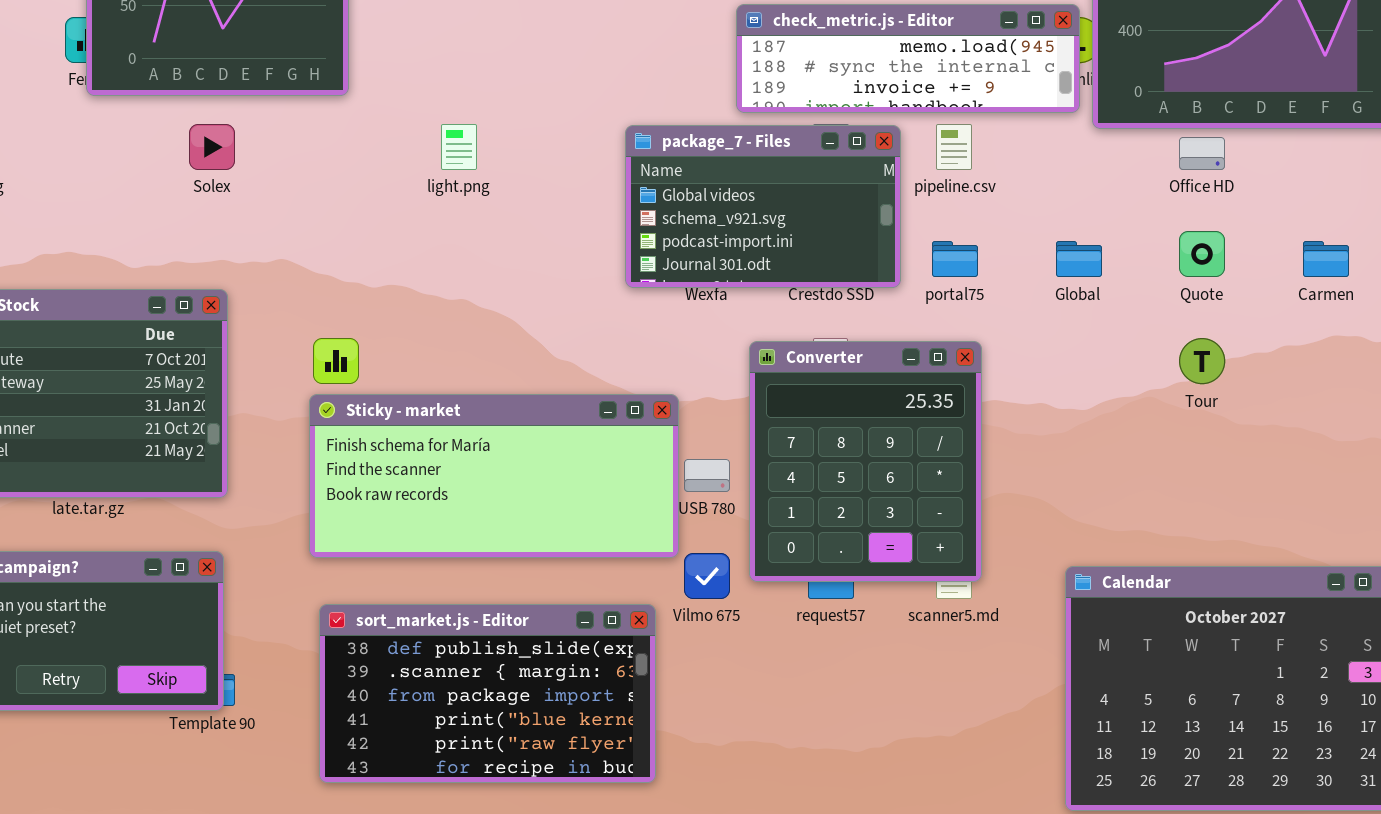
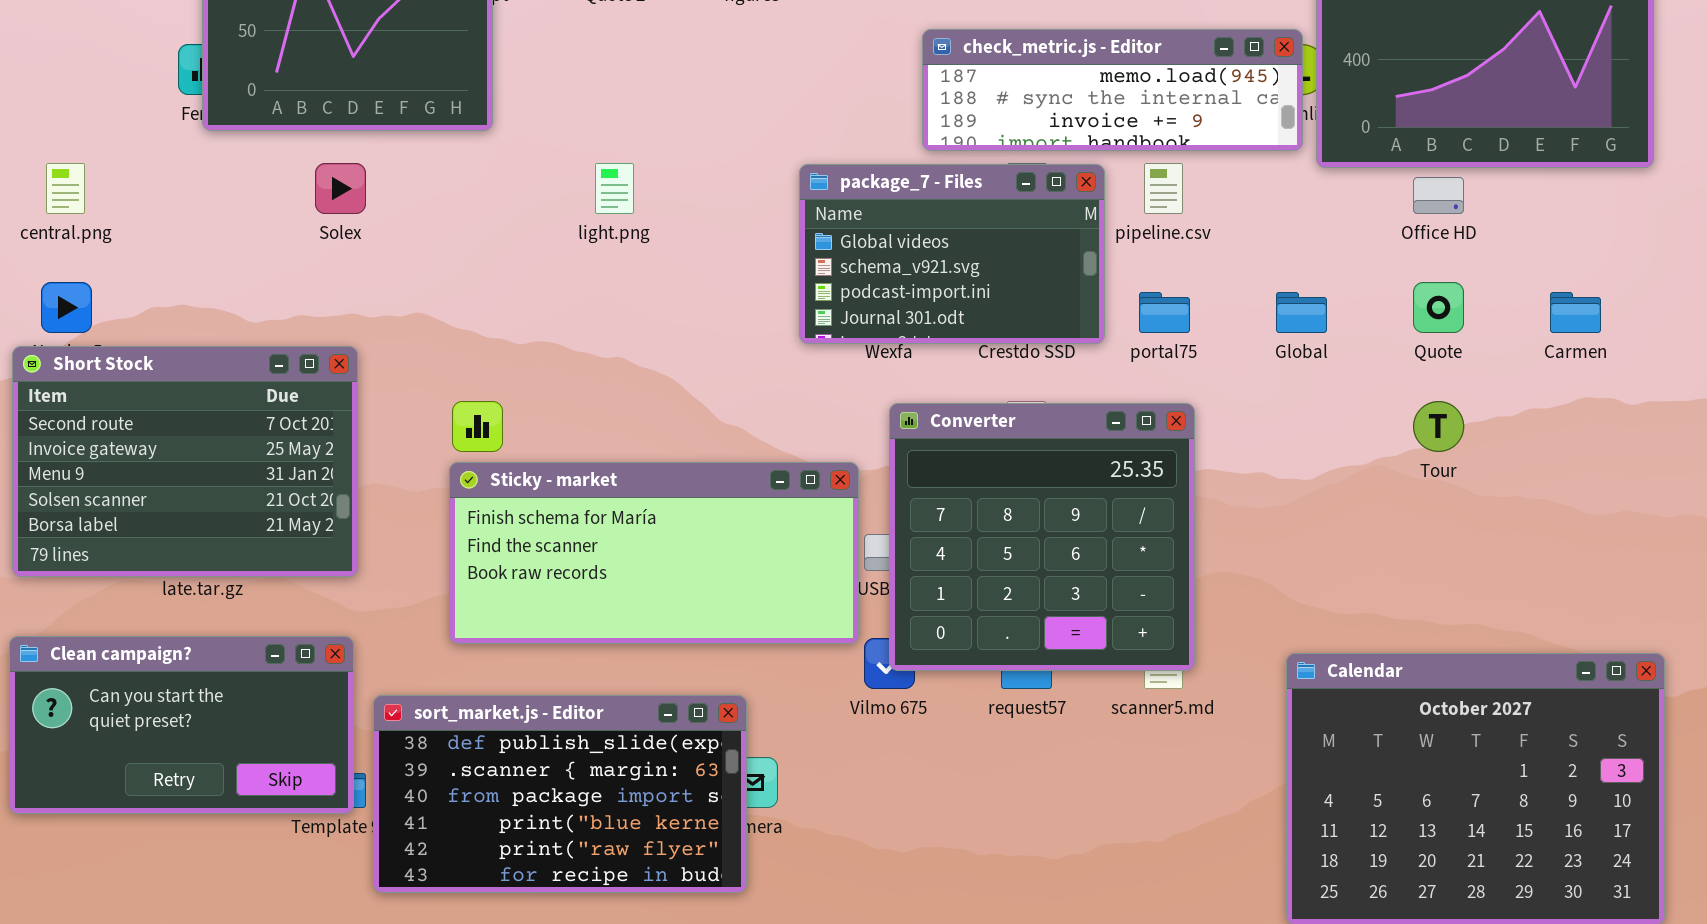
Converter: [749,341,982,582] -> [889,403,1195,671], resized
sort_market.js - Editor: [319,604,656,783] -> [373,695,747,893], moved

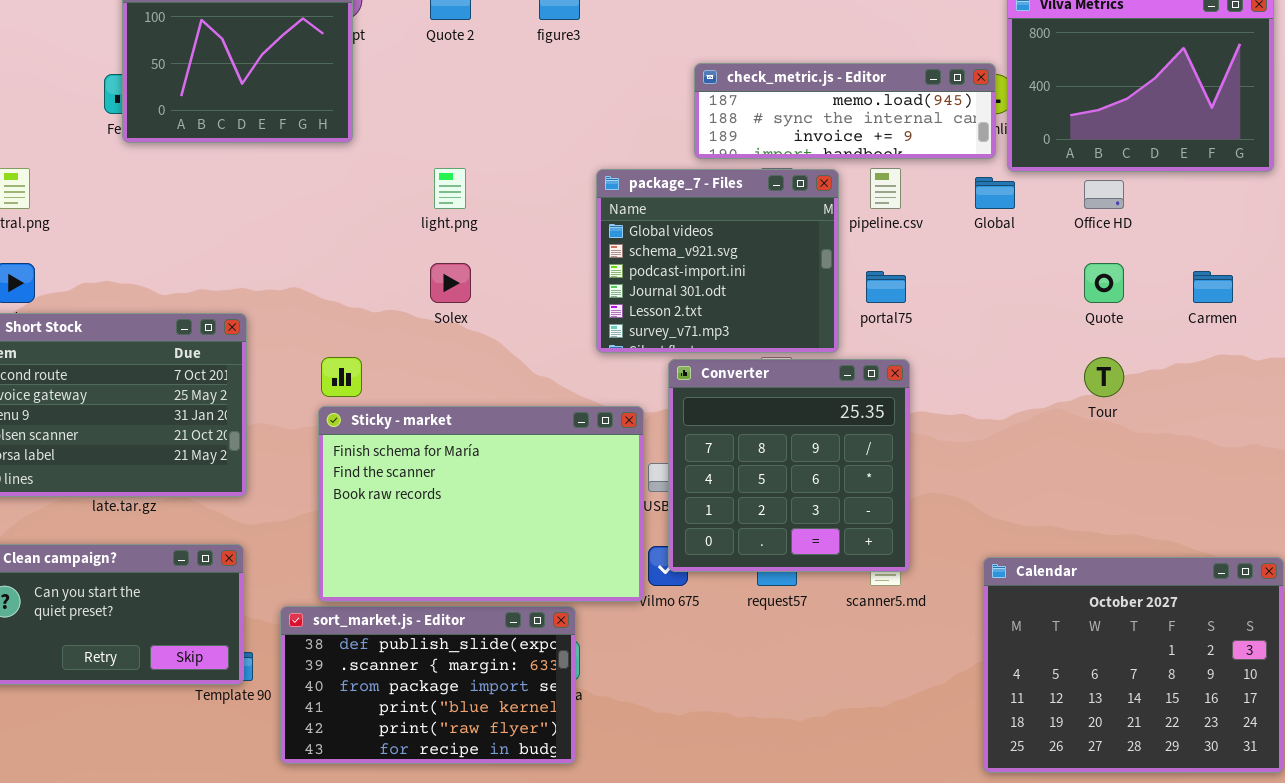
Solex: [315,163,366,214] -> [430,263,471,303], moved
package_7 - Files: [799,164,1105,344] -> [596,169,839,353], resized
Global: [1276,292,1327,333] -> [975,177,1015,209], moved
Sticky - market: [449,462,859,644] -> [318,406,644,602], resized
sort_market.js - Editor: [373,695,747,893] -> [280,606,576,764], moved

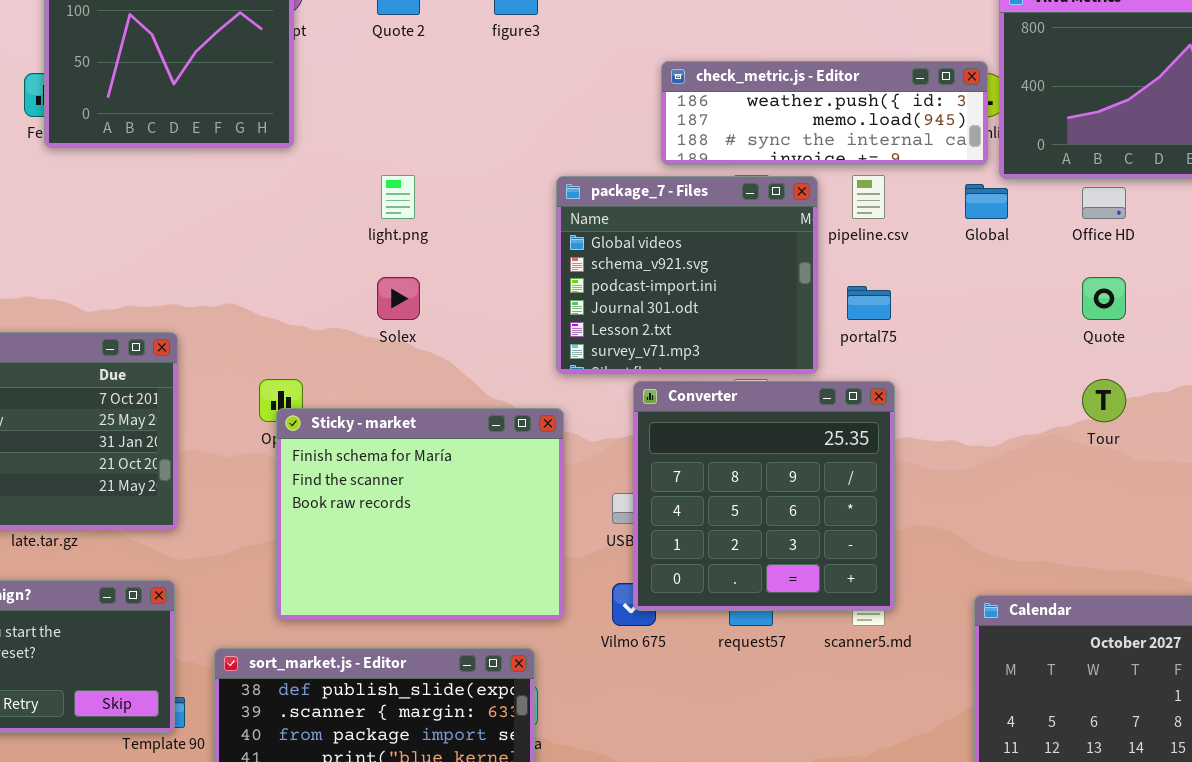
check_metric.js - Editor: [694,63,996,159] -> [661,61,988,165], scrolled up 1 row
Sticky - market: [318,406,644,602] -> [276,408,564,620], moved, resized

